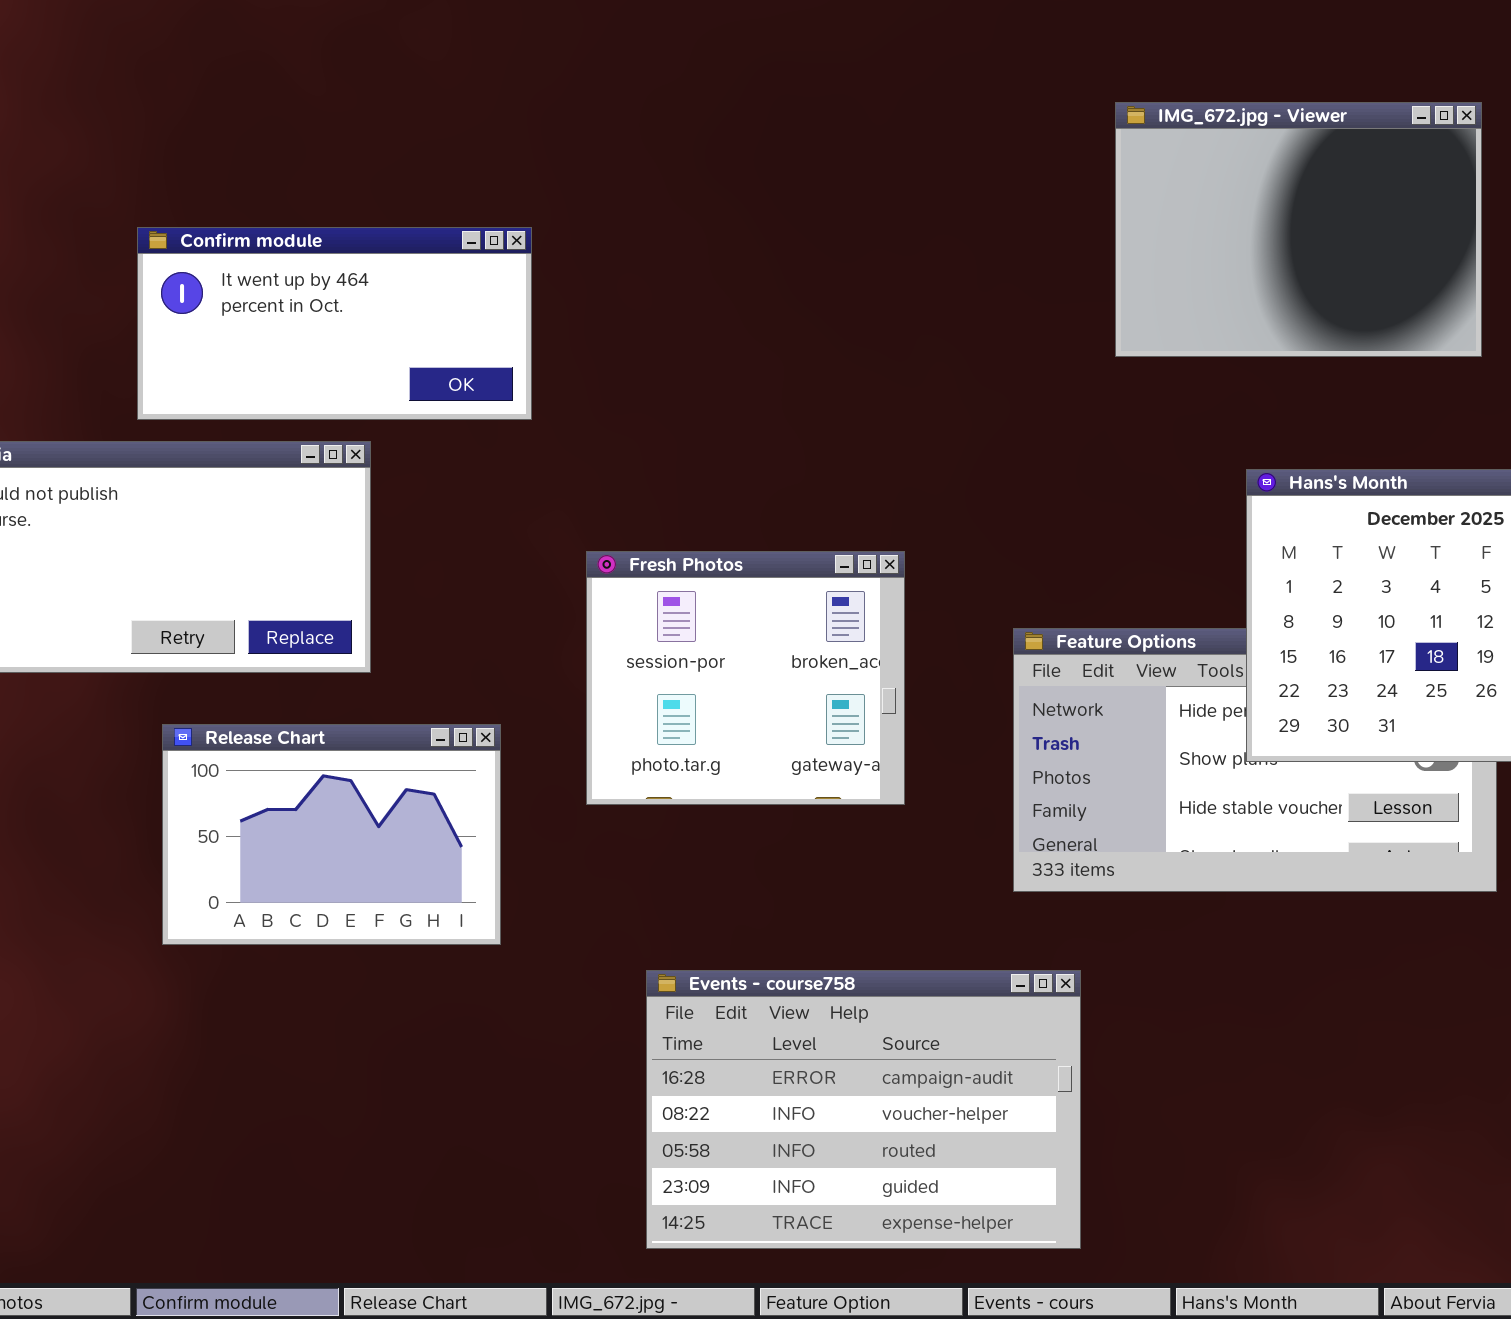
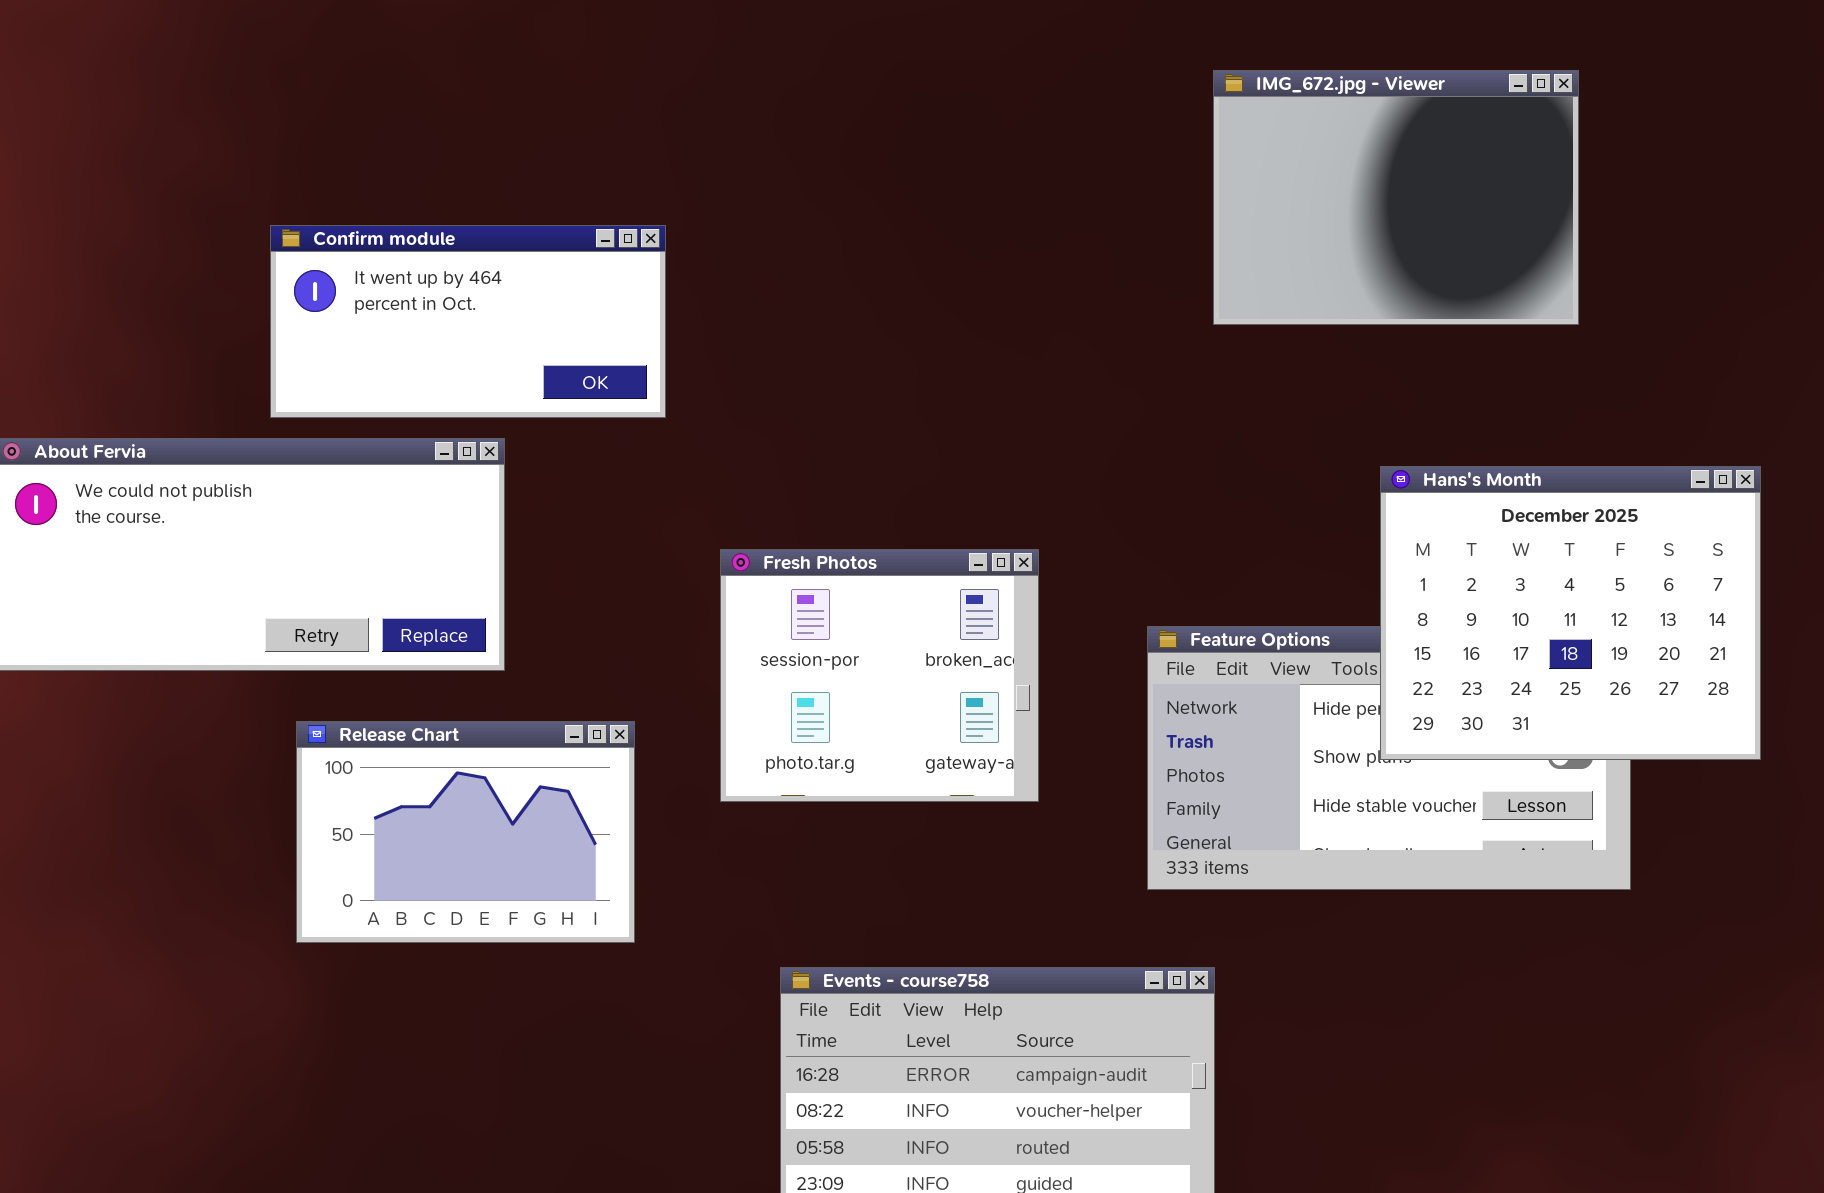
IMG_672.jpg - Viewer: [1115,102,1482,357] -> [1213,70,1579,325], moved

